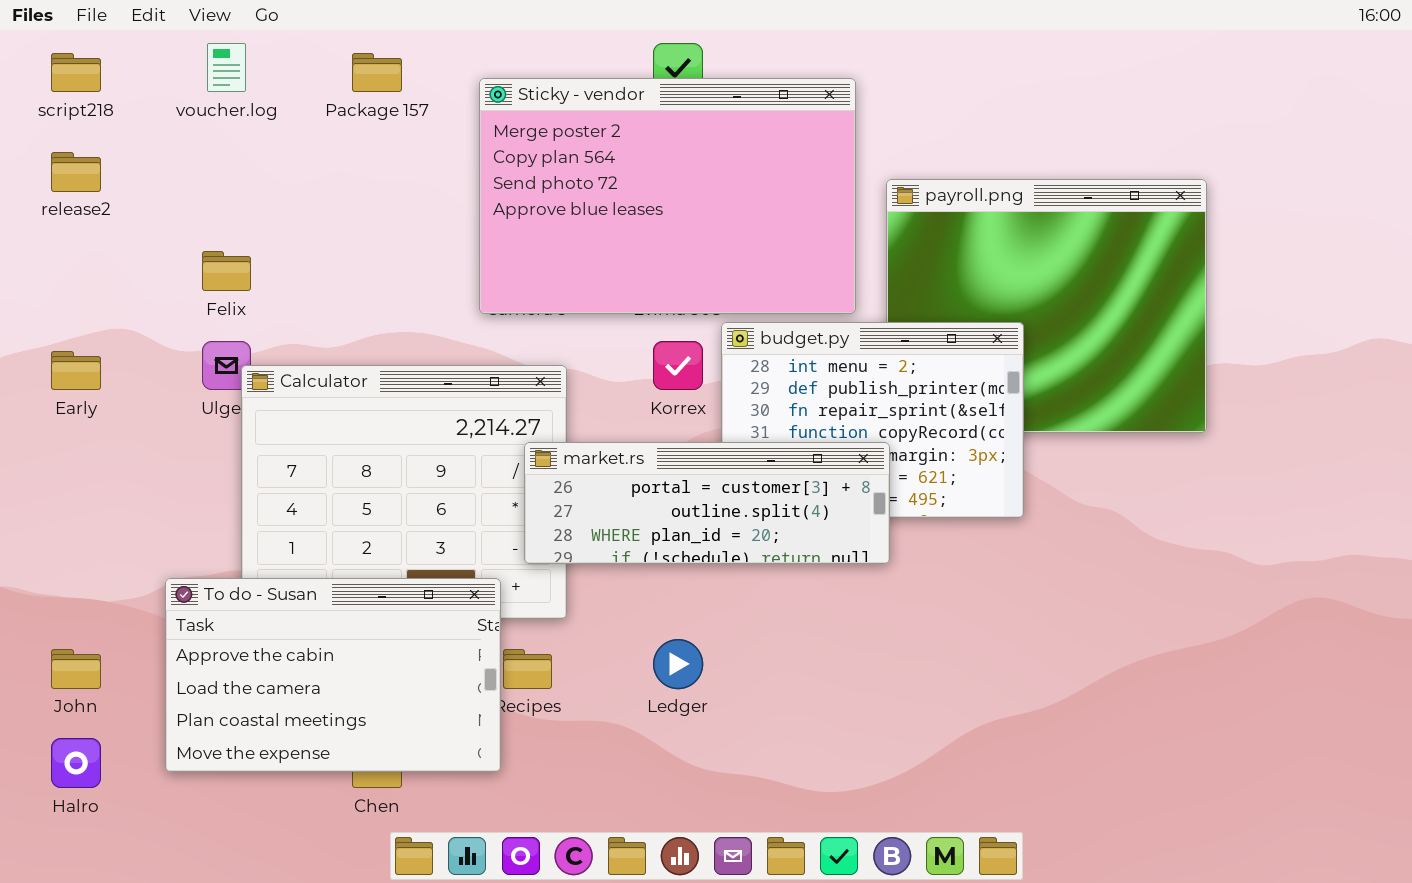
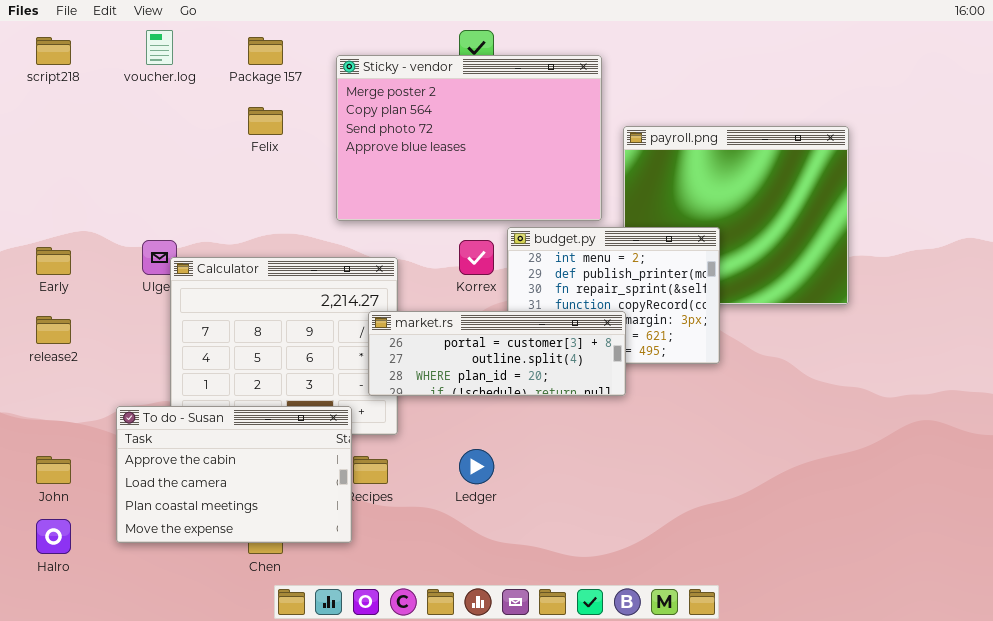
release2: [51,152,101,192] -> [36,316,71,344], moved
Felix: [202,251,251,291] -> [248,107,283,135], moved

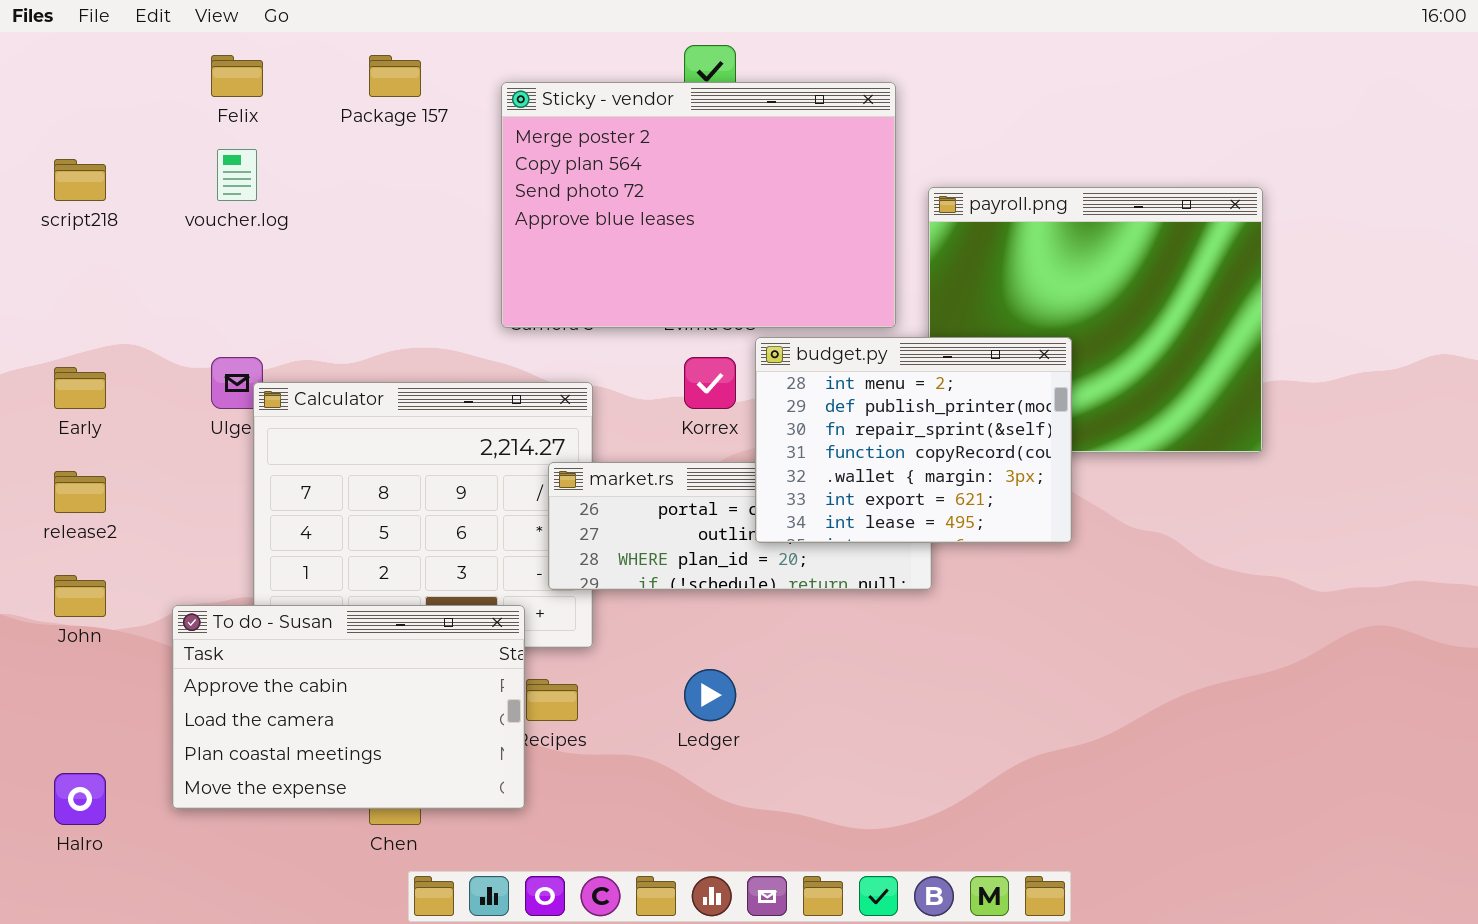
voucher.log: [146,30,173,65] -> [217,149,257,201], moved
script218: [36,37,71,65] -> [54,159,106,201], moved
Felix: [248,107,283,135] -> [211,55,263,97], moved
budget.py: [507,227,720,364] -> [755,337,1072,543], raised
John: [36,456,71,484] -> [54,575,106,617], moved

